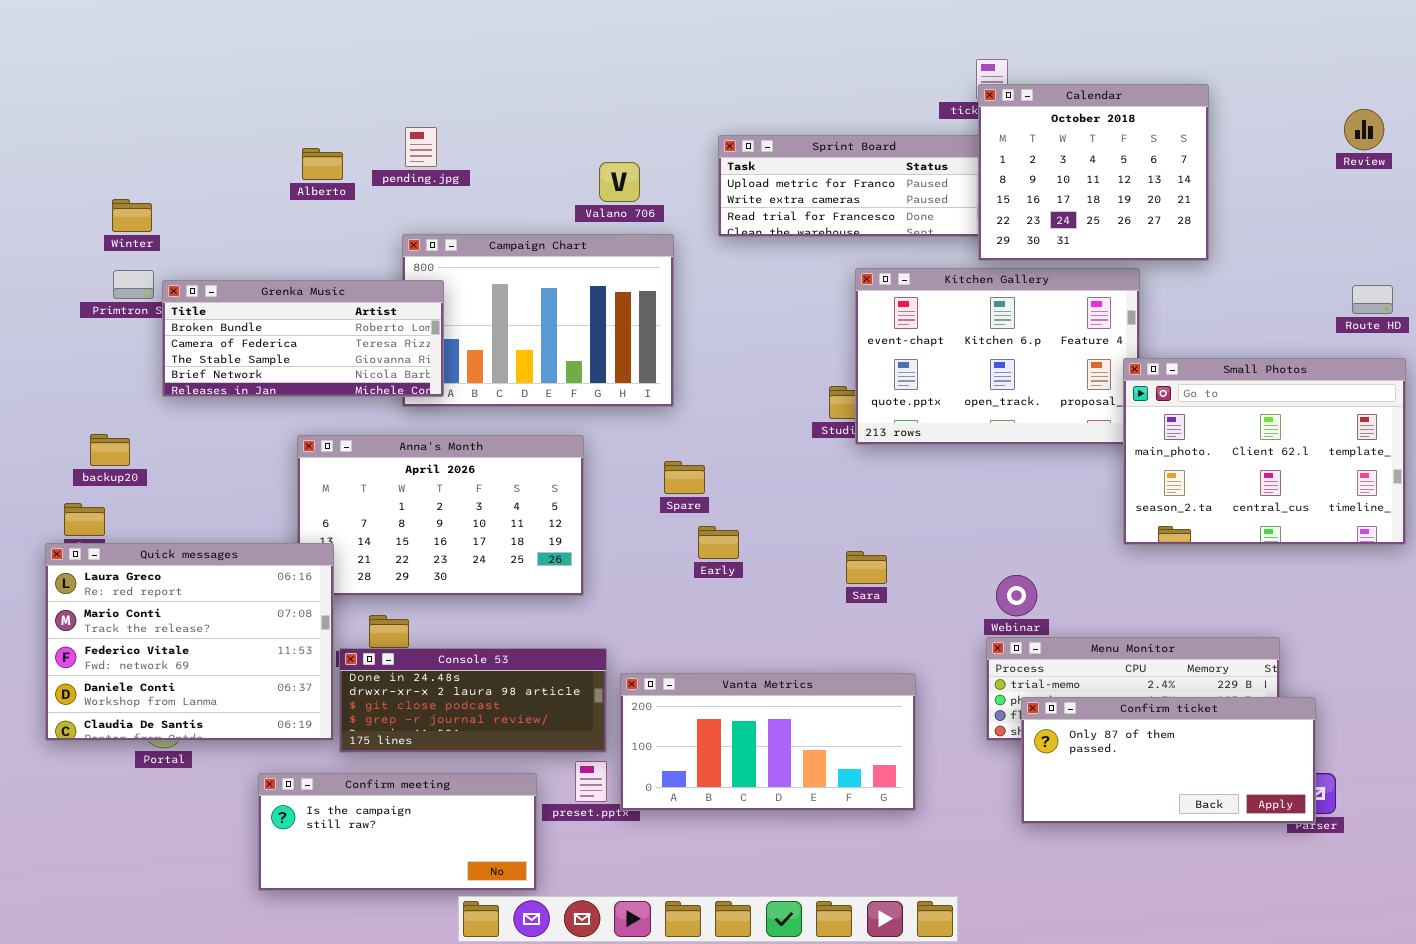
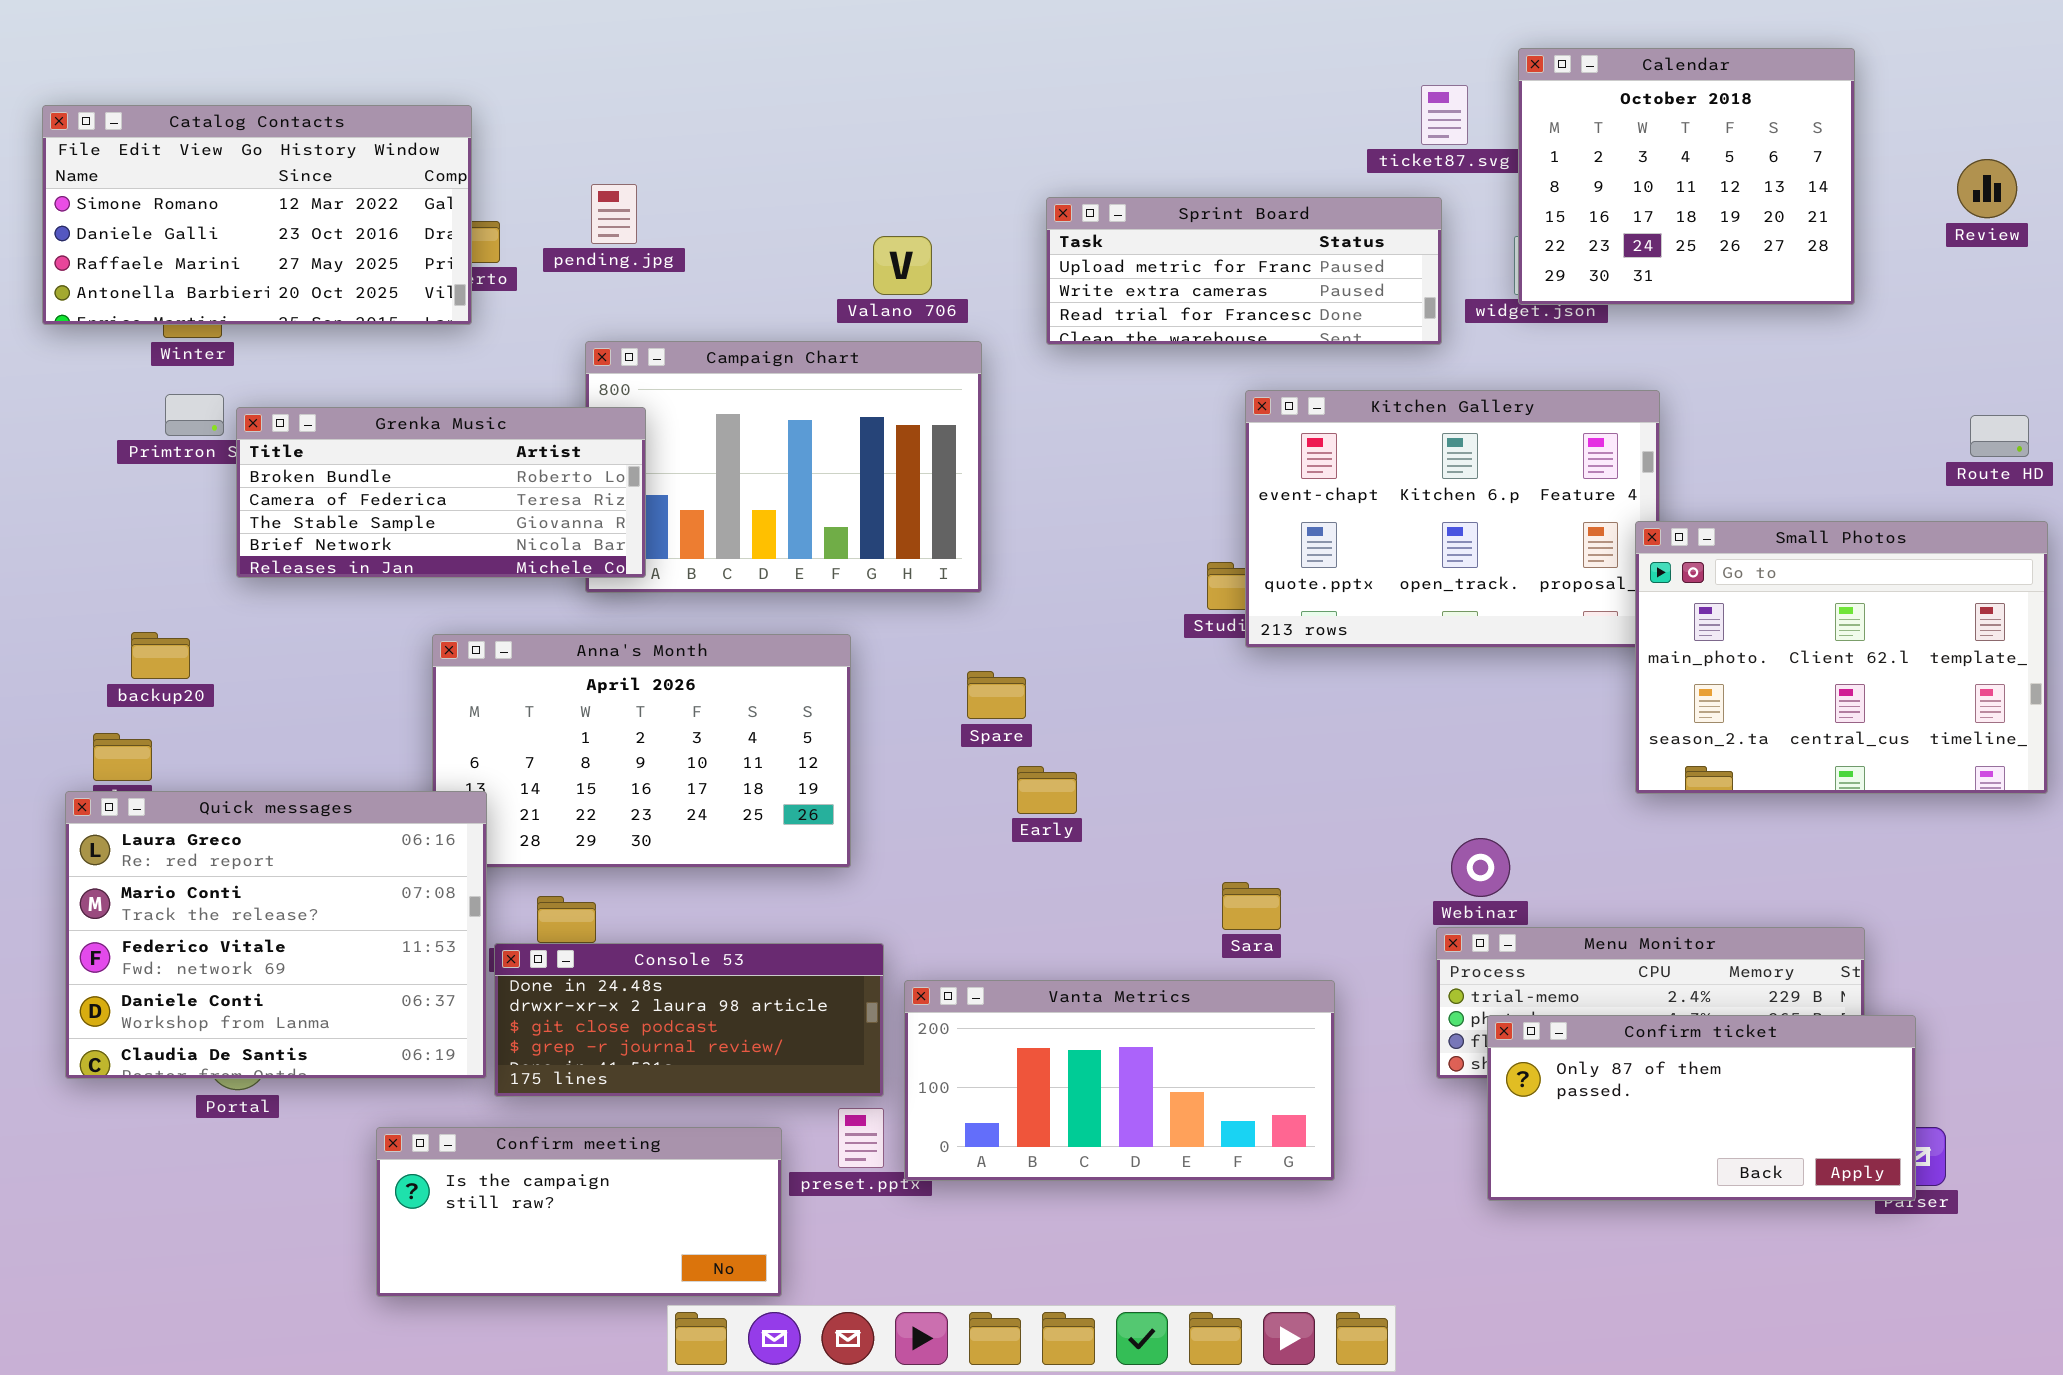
Catalog Contacts: none -> [42,105,472,325], opened
Calendar: [978,84,1209,261] -> [1518,48,1855,305], moved
Sara: [846,551,887,584] -> [1222,882,1281,930], moved

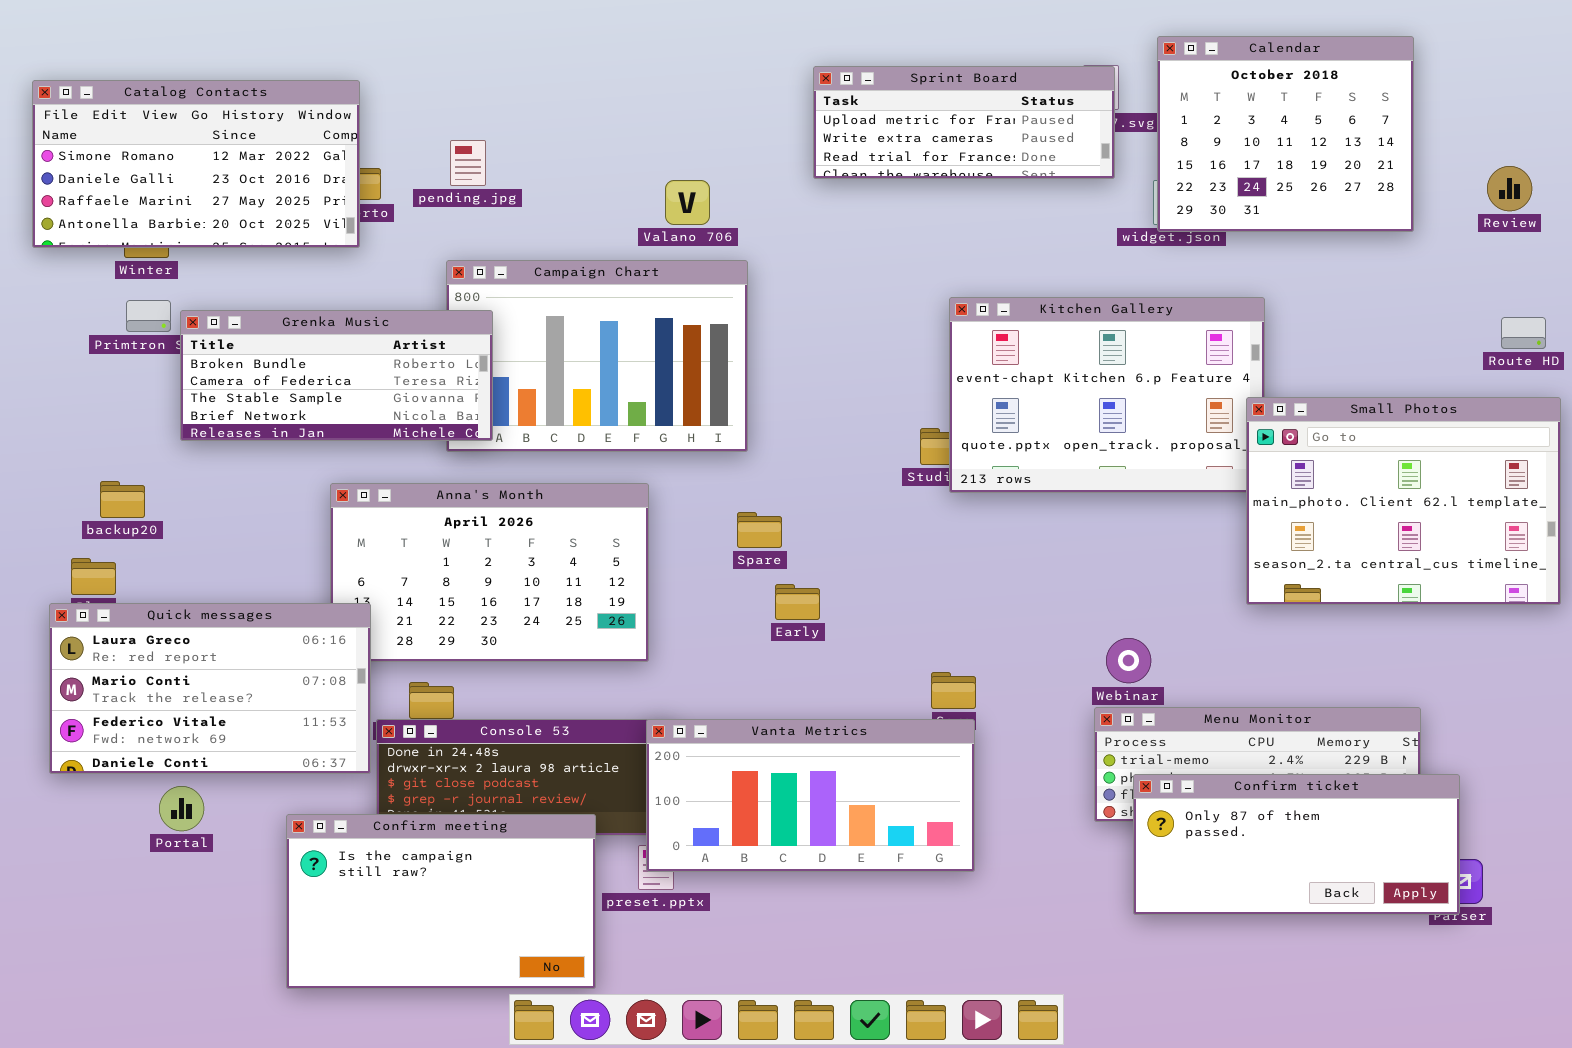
Review: [1957,159,2017,218] -> [1487,166,1532,211], moved
Sprint Board: [1046,197,1442,345] -> [813,66,1115,179], moved
Quick messages: [65,791,487,1079] -> [49,603,371,774], resized
Vanta Metrics: [904,980,1335,1181] -> [646,719,975,872], moved
Confirm meeting: [376,1127,782,1297] -> [286,814,596,989], resized

